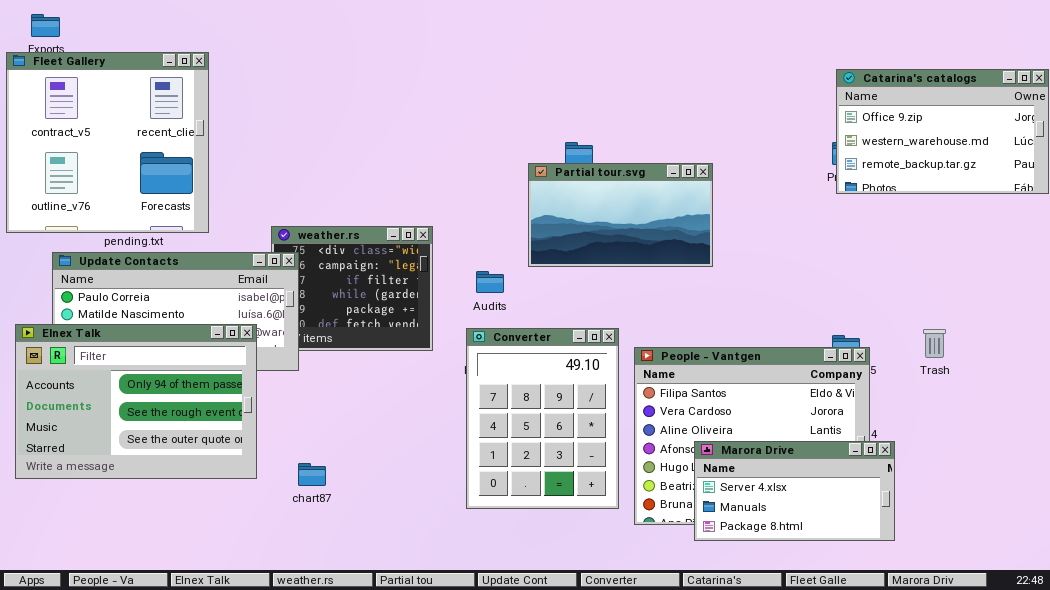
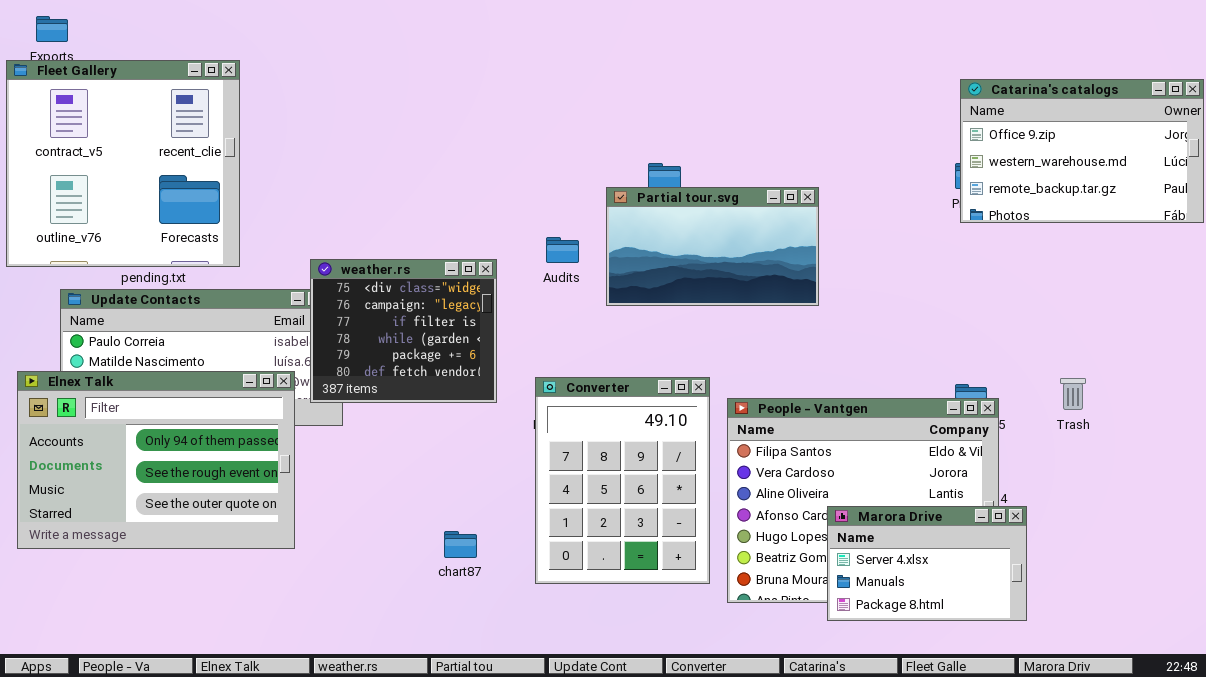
weather.rs: [271,226,433,351] -> [310,259,497,403], raised
Audits: [476,271,504,293] -> [546,237,579,263], moved
Marora Drive: [694,441,895,541] -> [827,506,1027,621], resized
chart87: [298,463,326,486] -> [444,531,477,558], moved

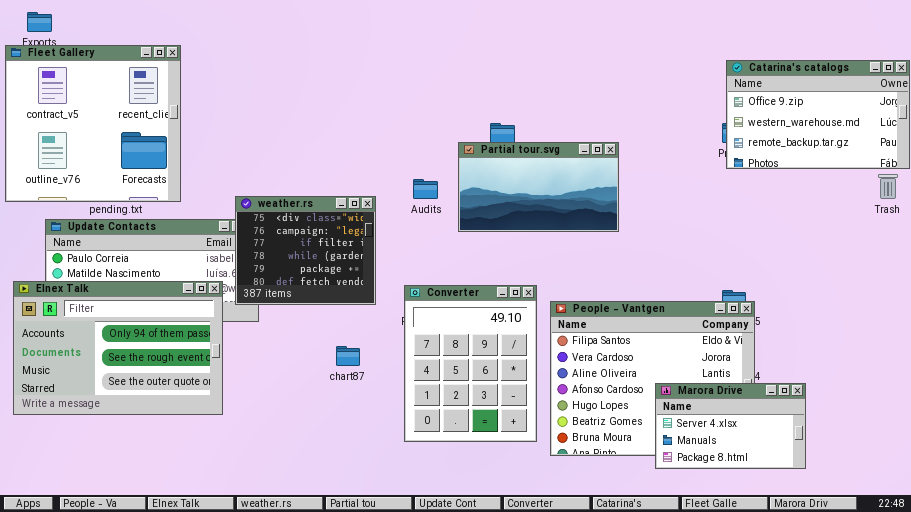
Trash: [1060,378,1086,410] -> [878,174,898,199], moved
Marora Drive: [827,506,1027,621] -> [655,383,806,469], moved
chart87: [444,531,477,558] -> [336,346,360,366], moved

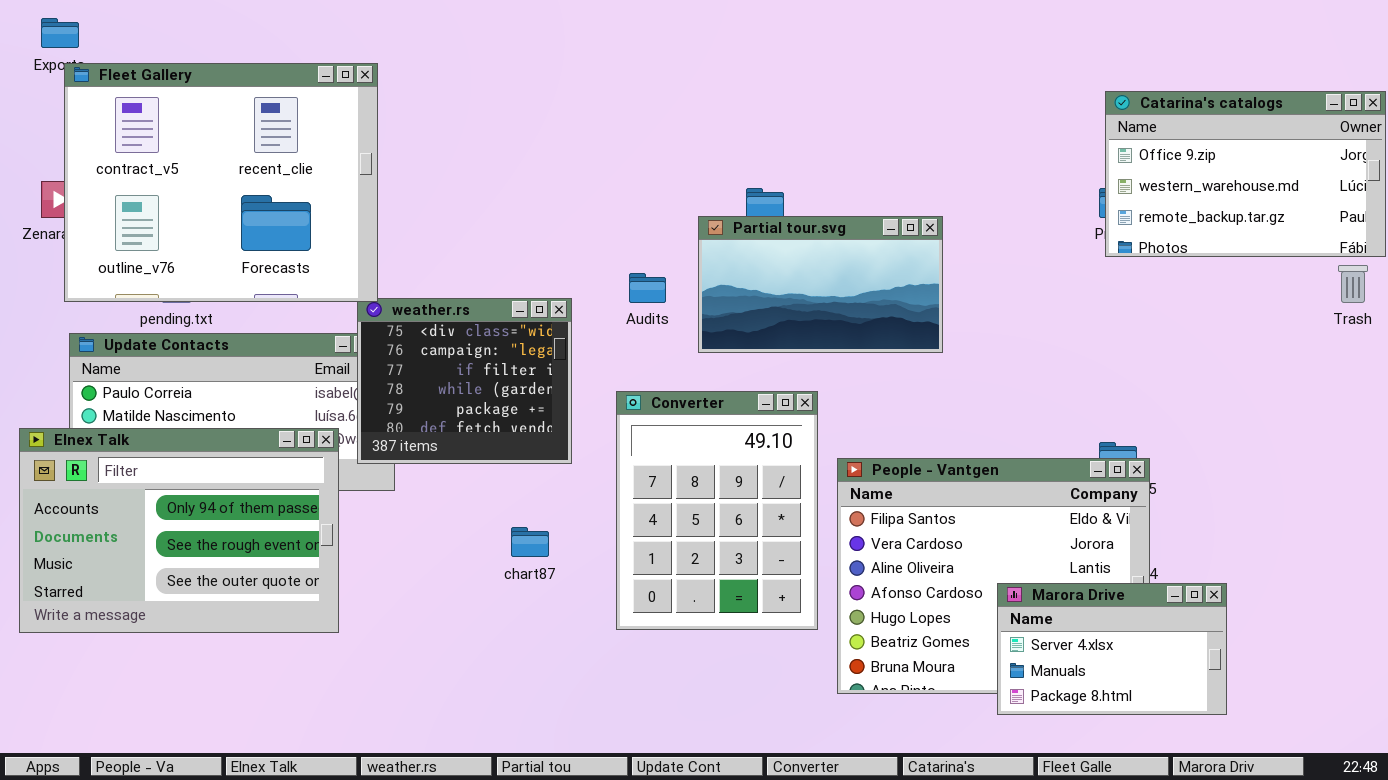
Fleet Gallery: [5,45,181,202] -> [64,63,378,302], moved, resized
Converter: [404,285,537,442] -> [616,391,818,630], moved

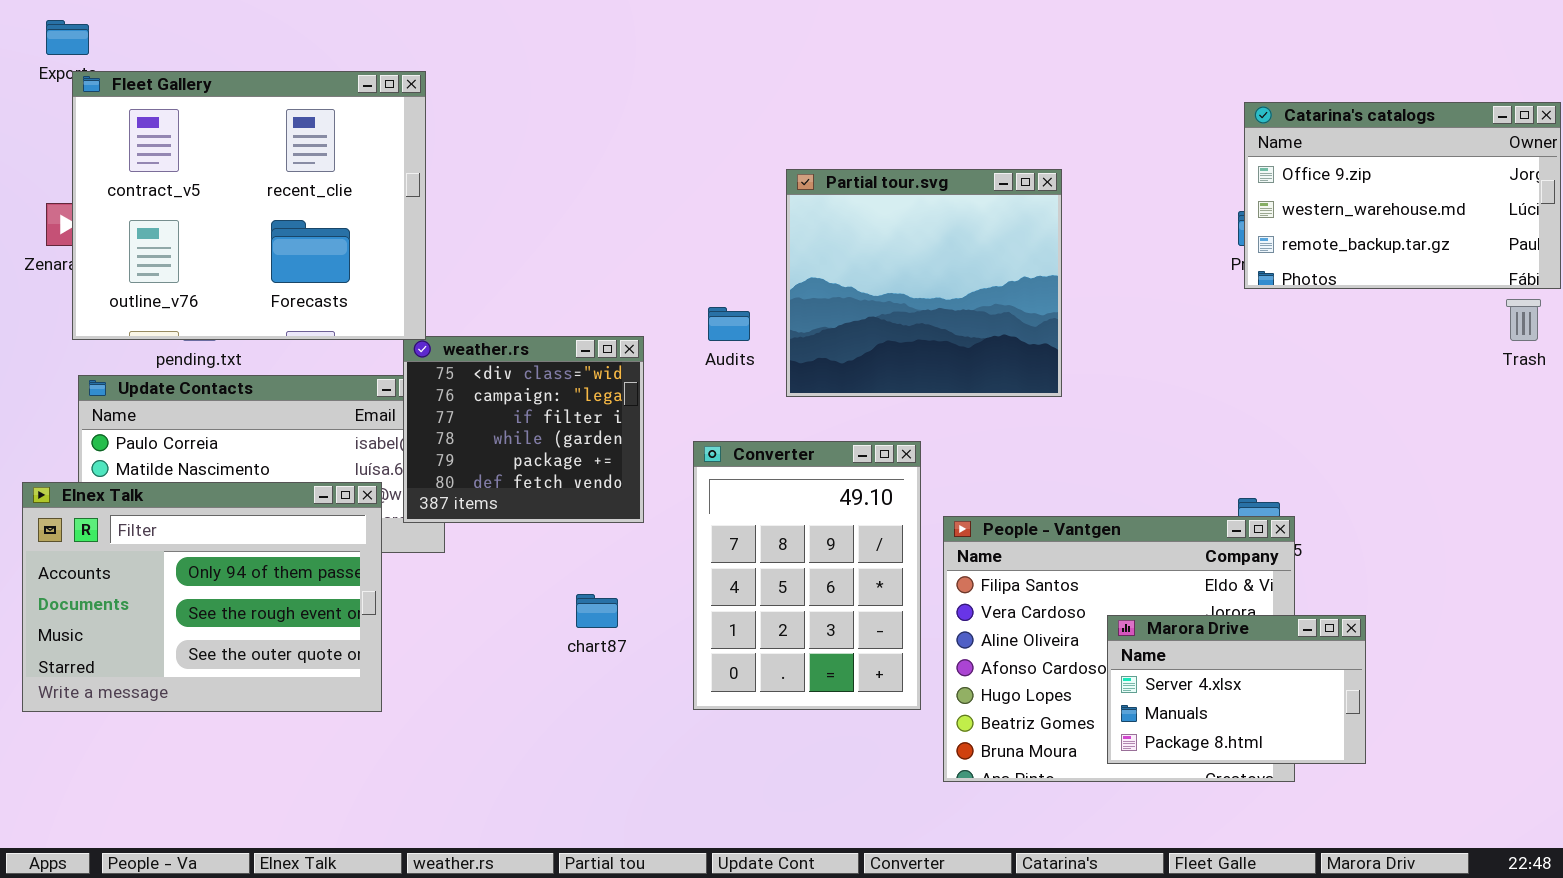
Partial tour.svg: [698,216,943,353] -> [786,169,1062,397], resized
Marora Drive: [997,583,1227,715] -> [1107,615,1366,764], moved

